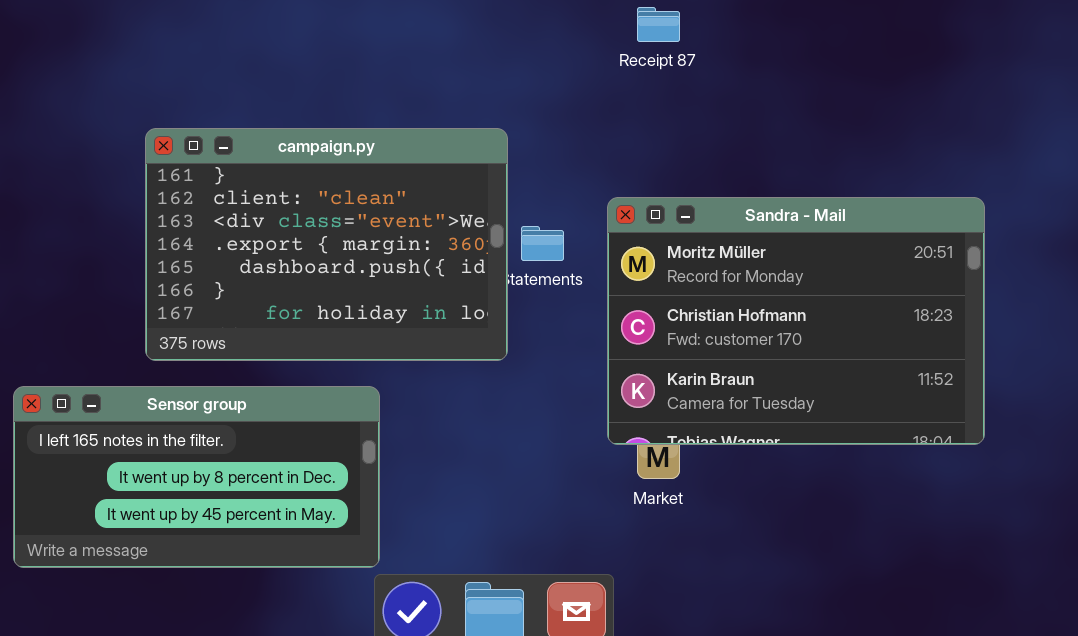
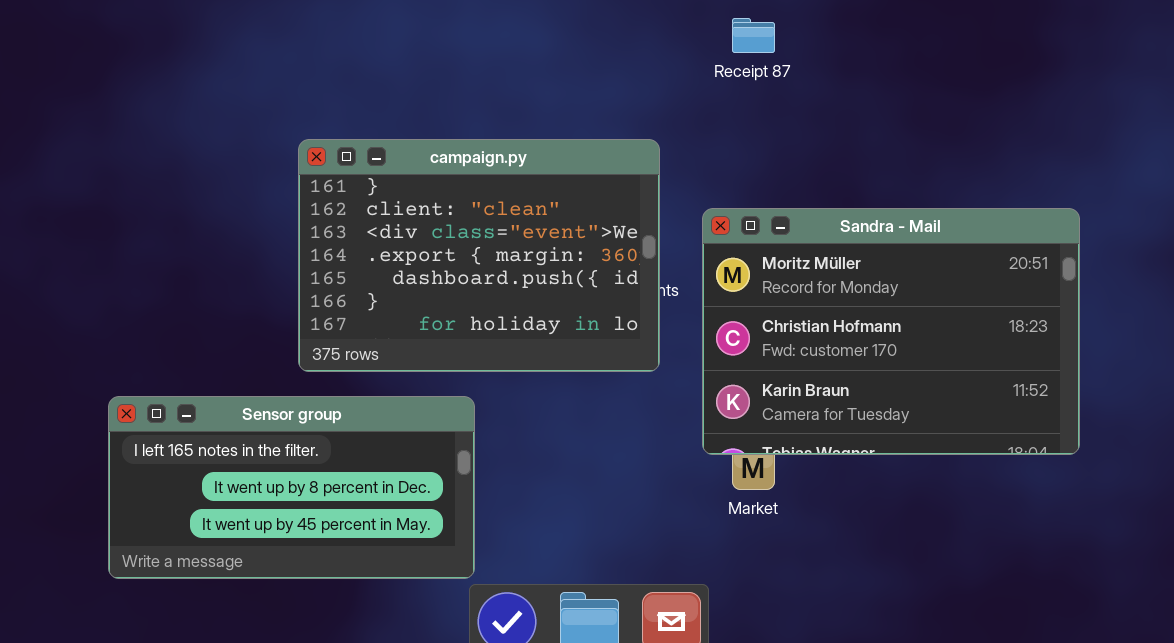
campaign.py: [145,128,508,361] -> [298,139,660,372], moved

